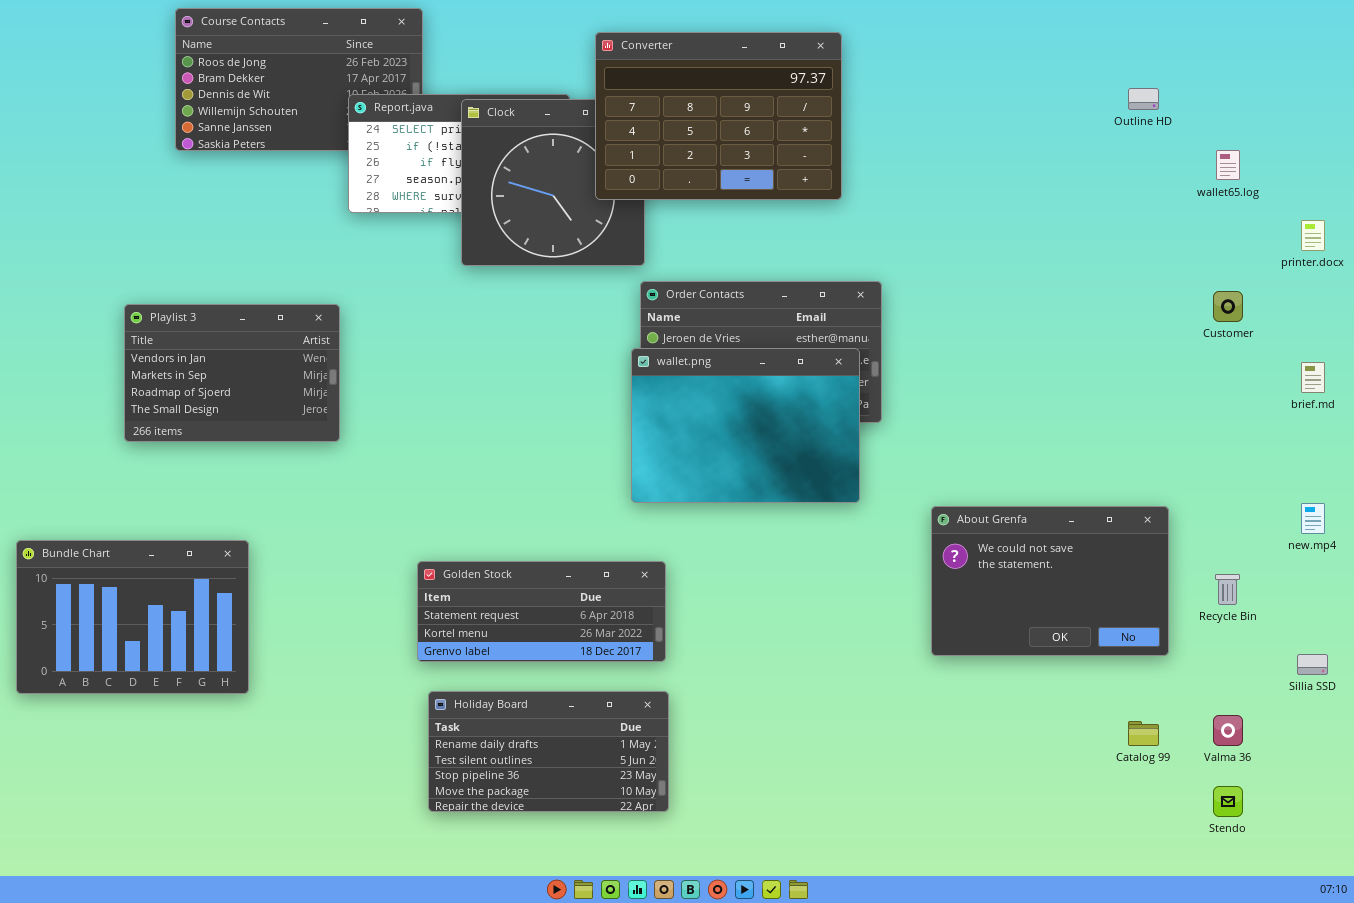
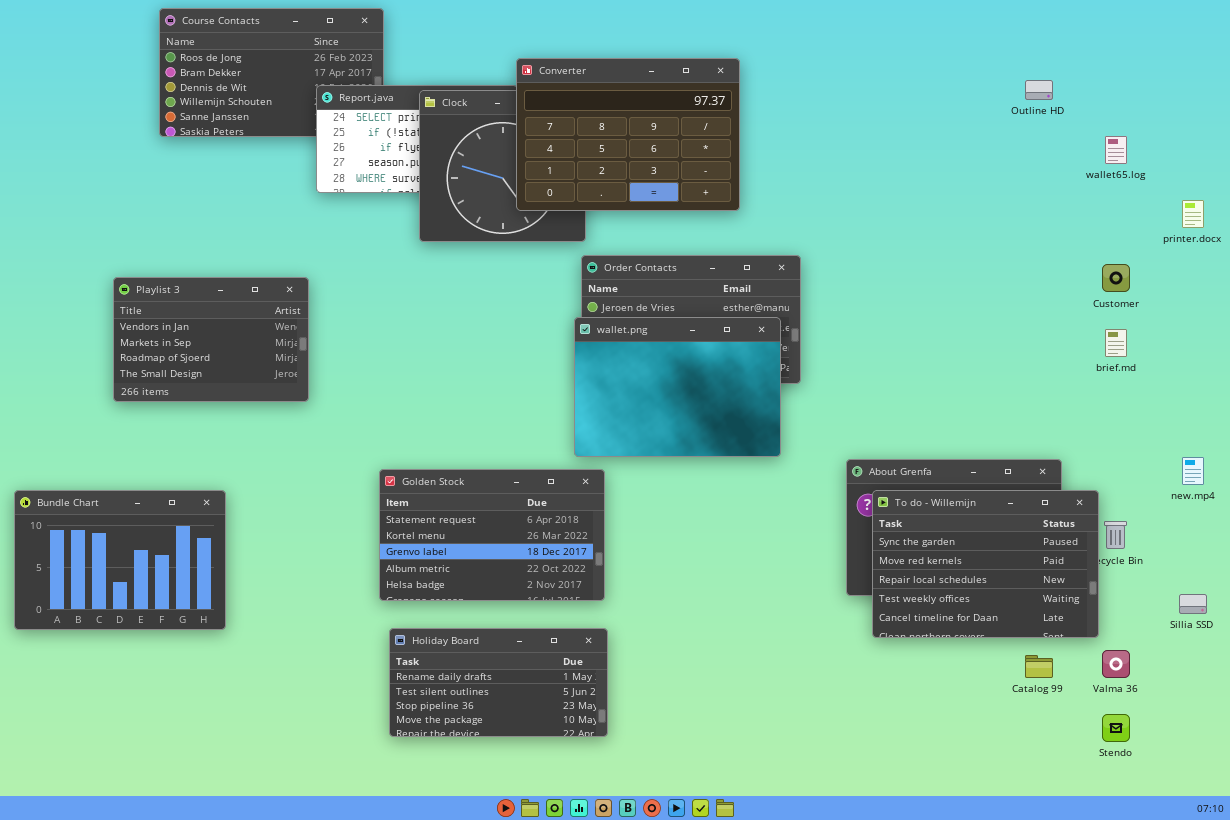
Converter: [595,32,842,200] -> [516,58,740,211], moved
brief.md: [1301,362,1325,393] -> [1105,329,1127,357], moved
To do - Willemijn: none -> [872,490,1099,638], opened
Golden Stock: [417,561,666,662] -> [379,469,605,601], resized

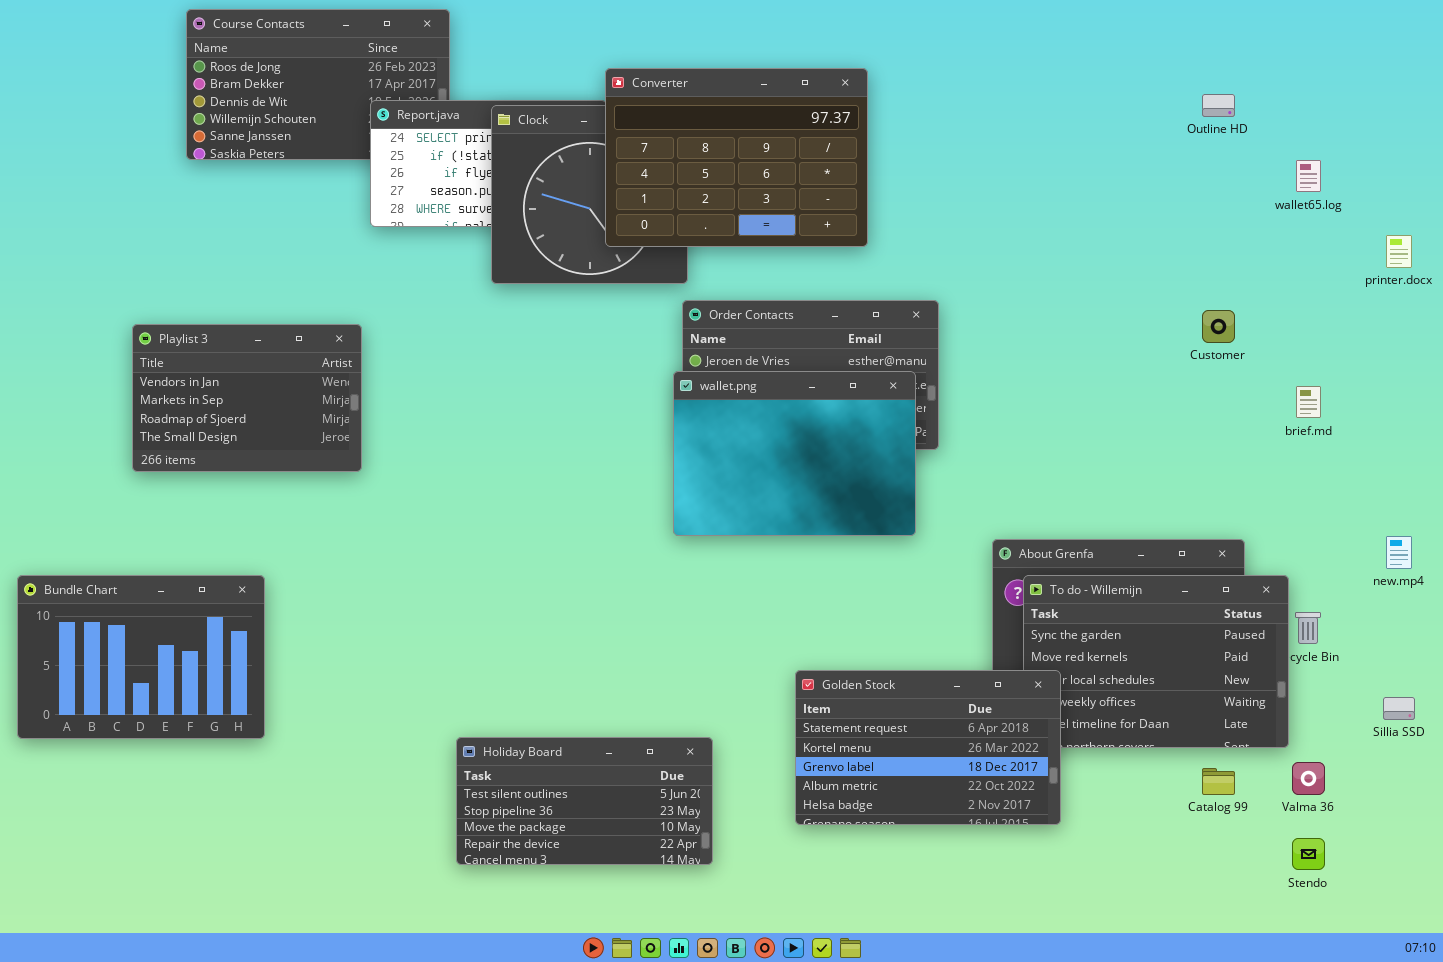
Customer: [1102,264,1130,292] -> [1202,310,1235,343], moved
Golden Stock: [379,469,605,601] -> [795,670,1061,825], moved
Holiday Board: [389,628,608,737] -> [456,737,713,865], scrolled down 1 row

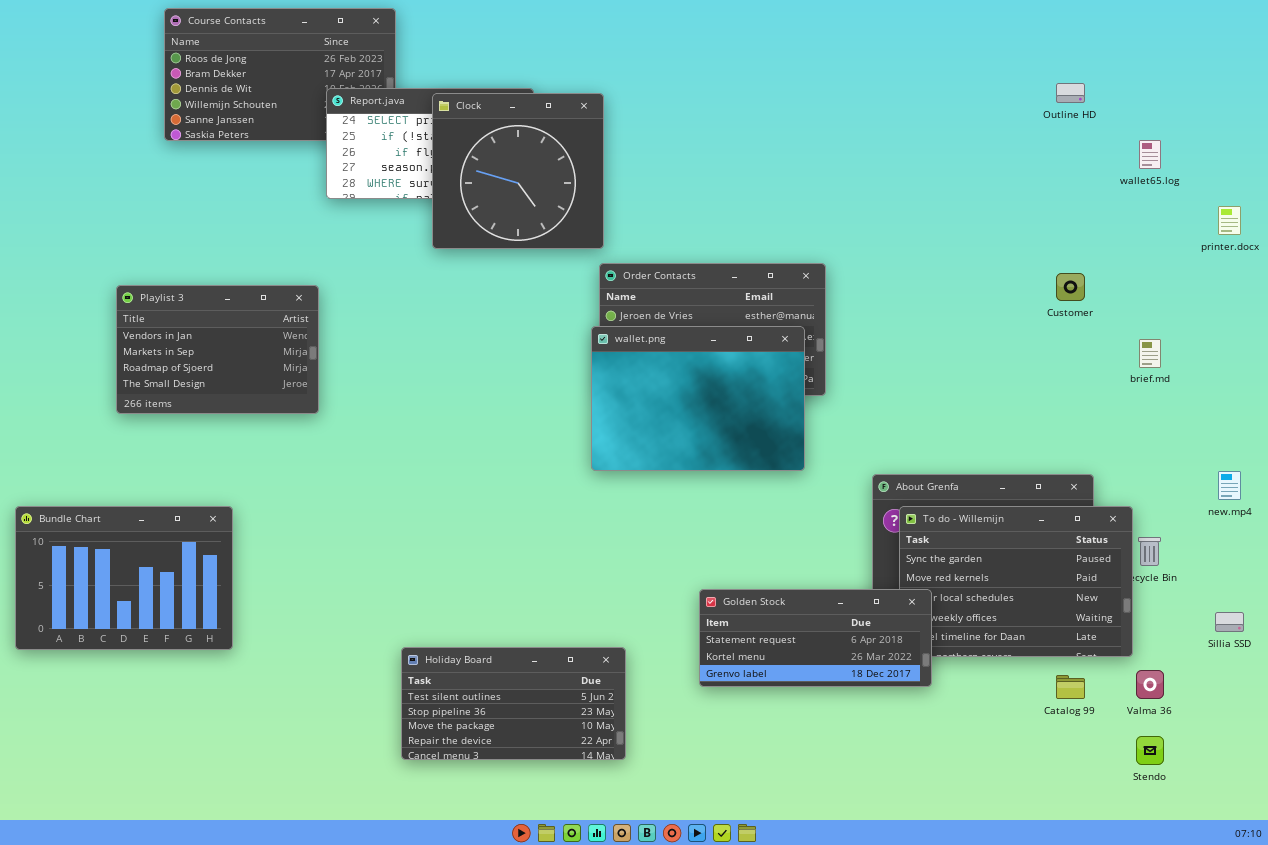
Converter: [605,68,868,247] -> none, closed
Golden Stock: [795,670,1061,825] -> [699,589,932,687], resized

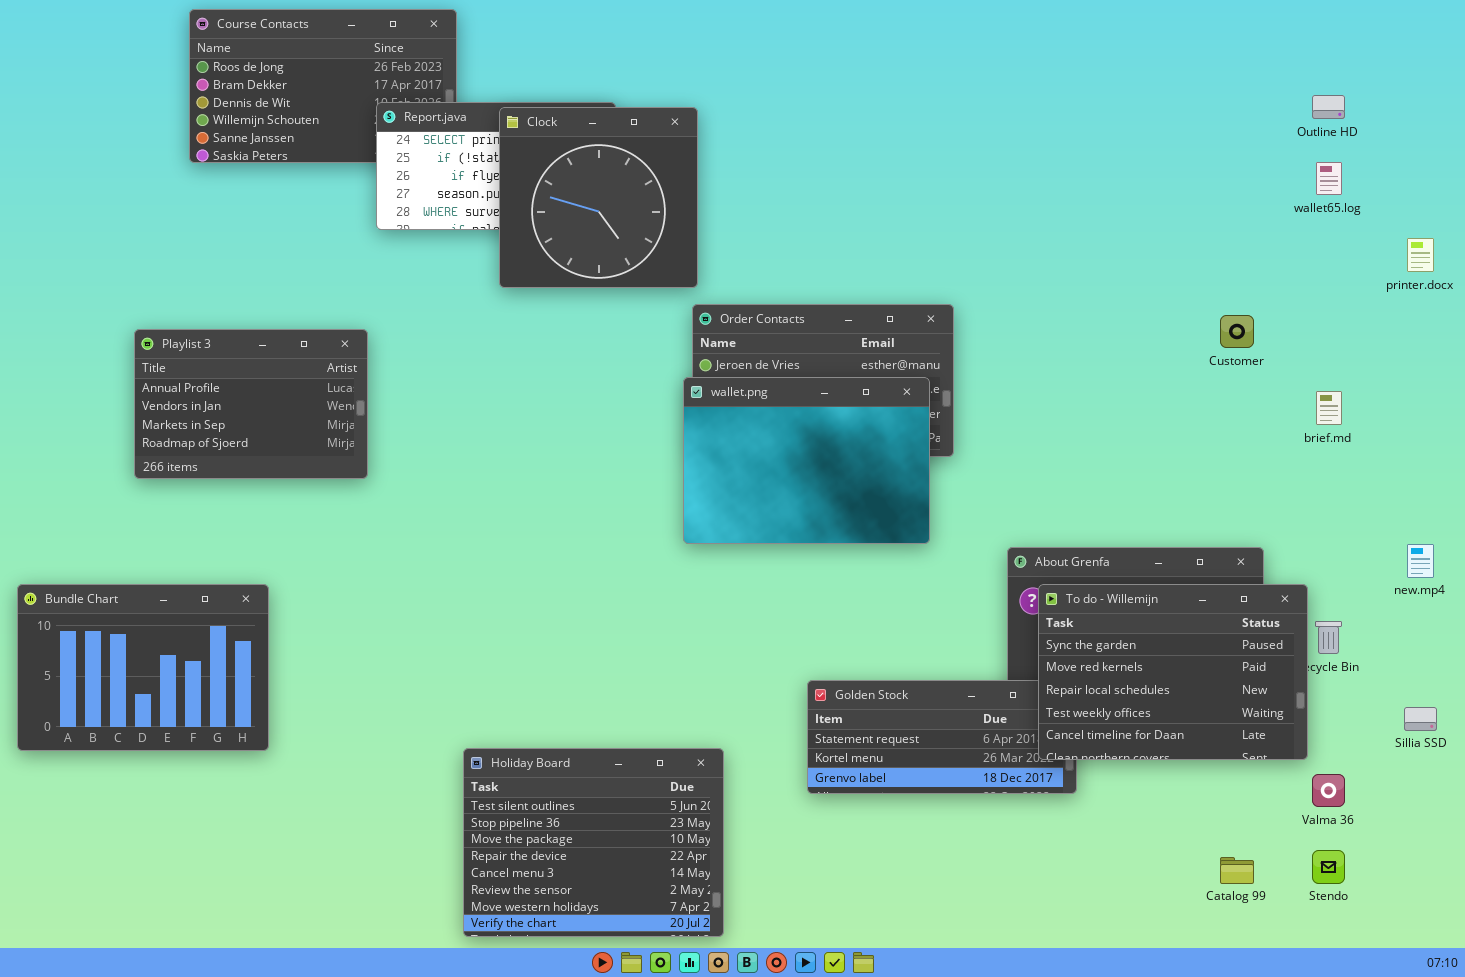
Outline HD: [1056,83,1085,103] -> [1312,95,1345,119], moved
Playlist 3: [116,285,319,414] -> [134,329,368,479], scrolled up 1 row
To do - Willemijn: [899,506,1133,657] -> [1038,584,1308,760], raised
Holiday Board: [401,647,626,760] -> [463,748,724,937], resized
Catalog 99: [1056,675,1085,699] -> [1220,857,1254,884], moved

